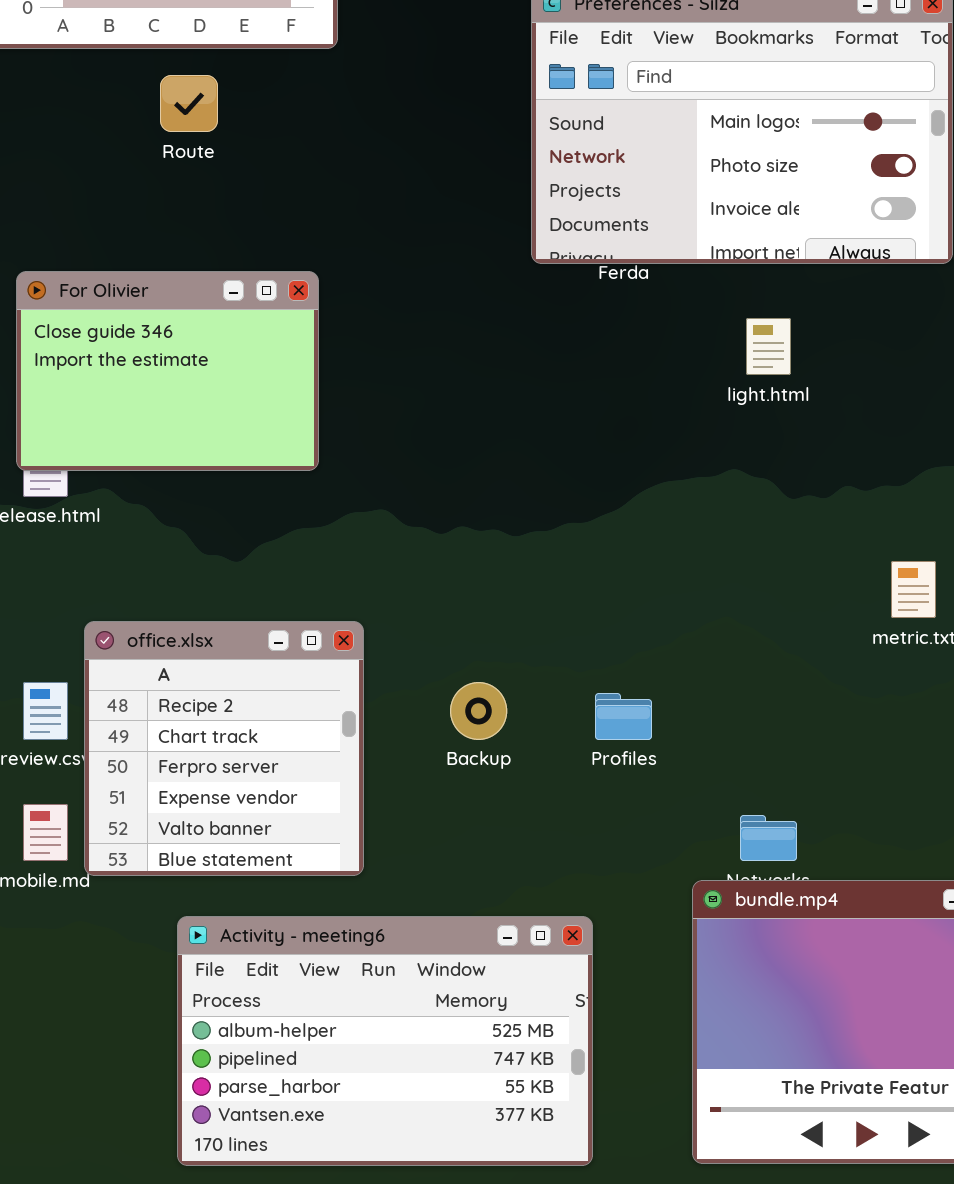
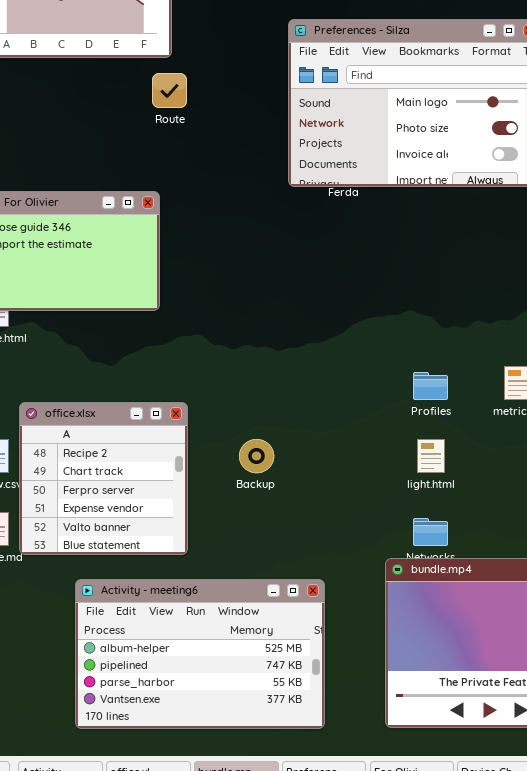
Route: [160,75,218,132] -> [152,73,187,108], moved
light.html: [746,318,791,375] -> [417,439,445,473], moved
Profiles: [595,693,652,740] -> [413,372,448,400], moved

